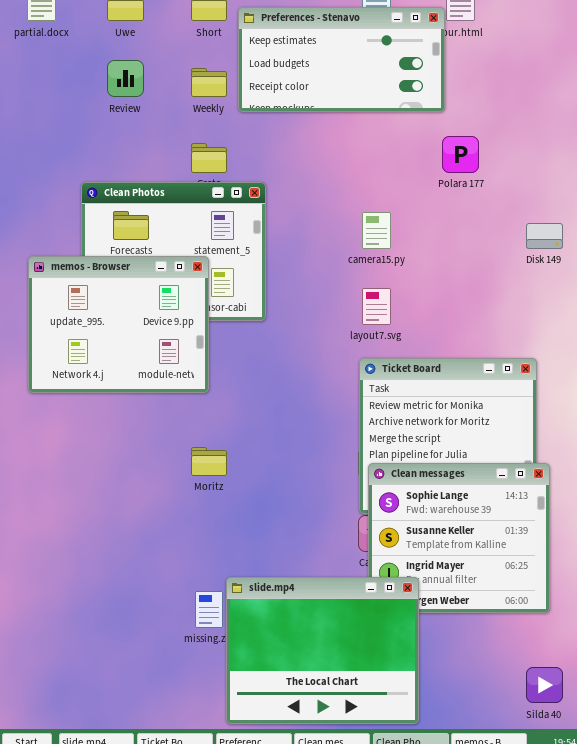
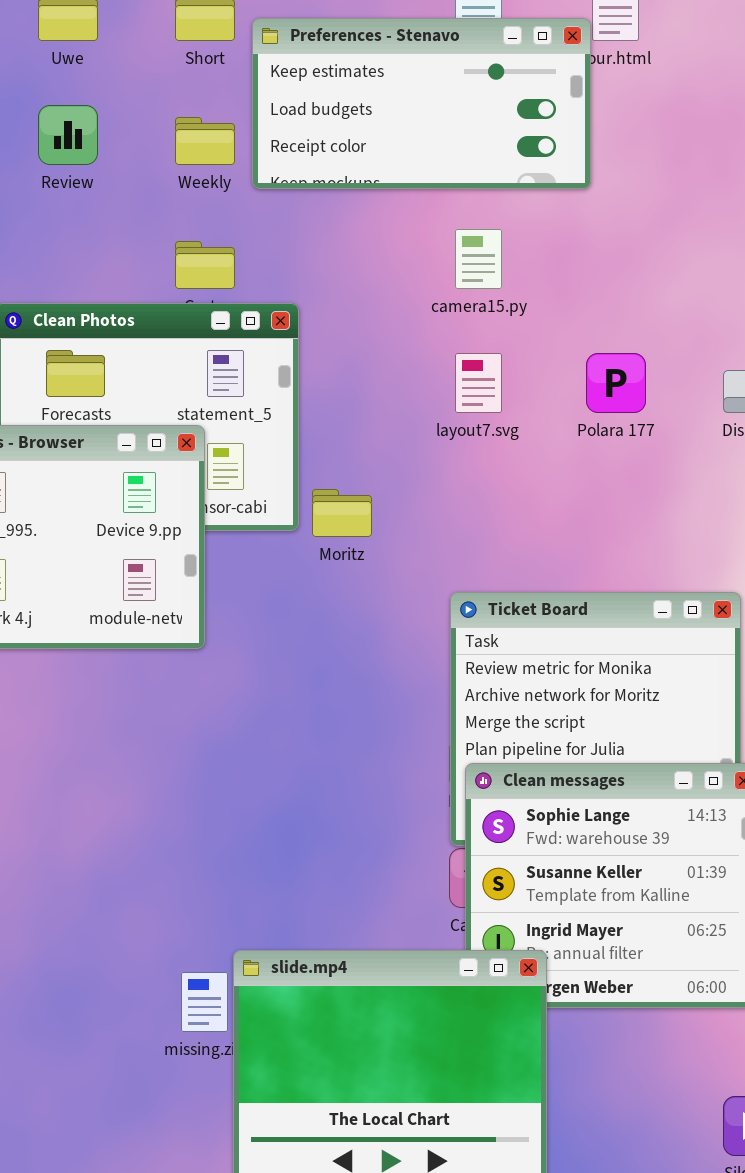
Polara 177: [442,136,479,173] -> [586,353,646,413], moved
camera15.py: [362,212,391,249] -> [455,229,502,289], moved
layout7.svg: [362,288,391,325] -> [455,353,502,413], moved
Moritz: [191,447,227,476] -> [312,489,372,537], moved

